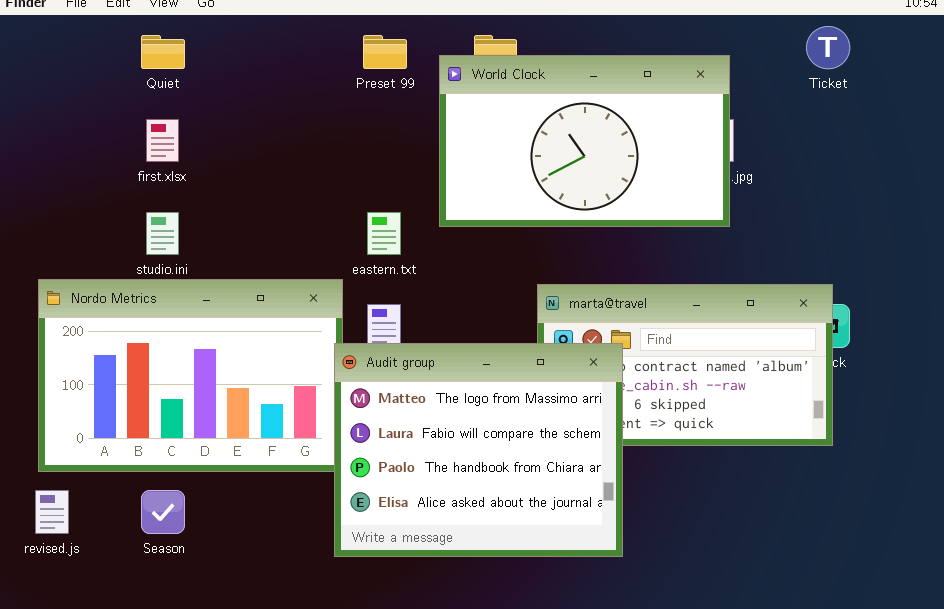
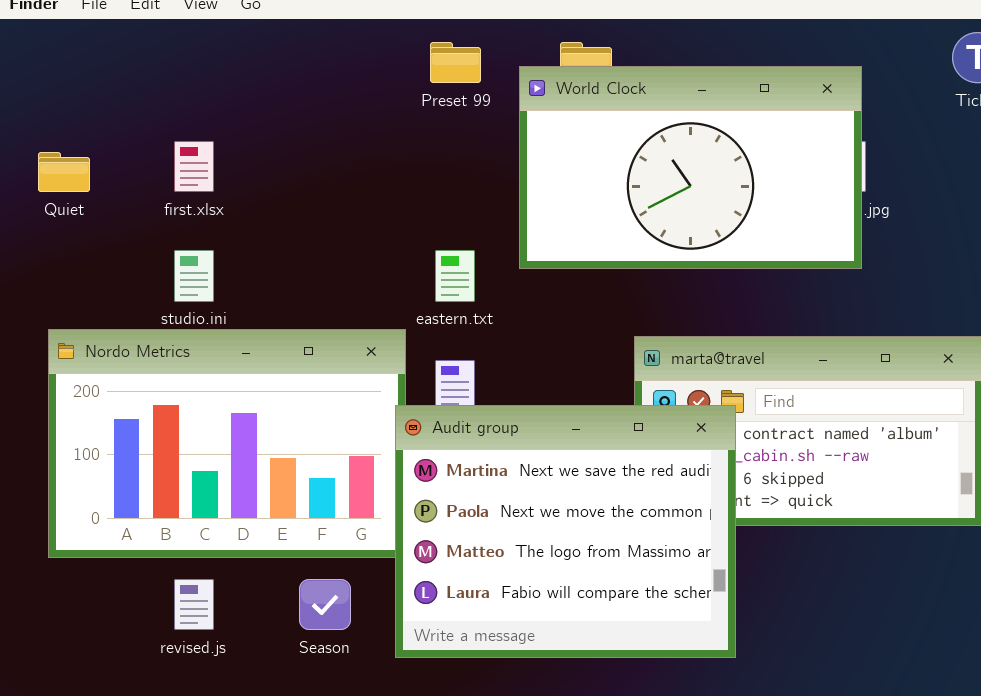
Quiet: [141,35,185,69] -> [38,152,90,192], moved
Audit group: [334,343,623,557] -> [395,405,736,658], scrolled up 2 rows
revised.js: [35,490,69,534] -> [174,579,214,630], moved
Season: [141,490,185,534] -> [299,579,351,630], moved

